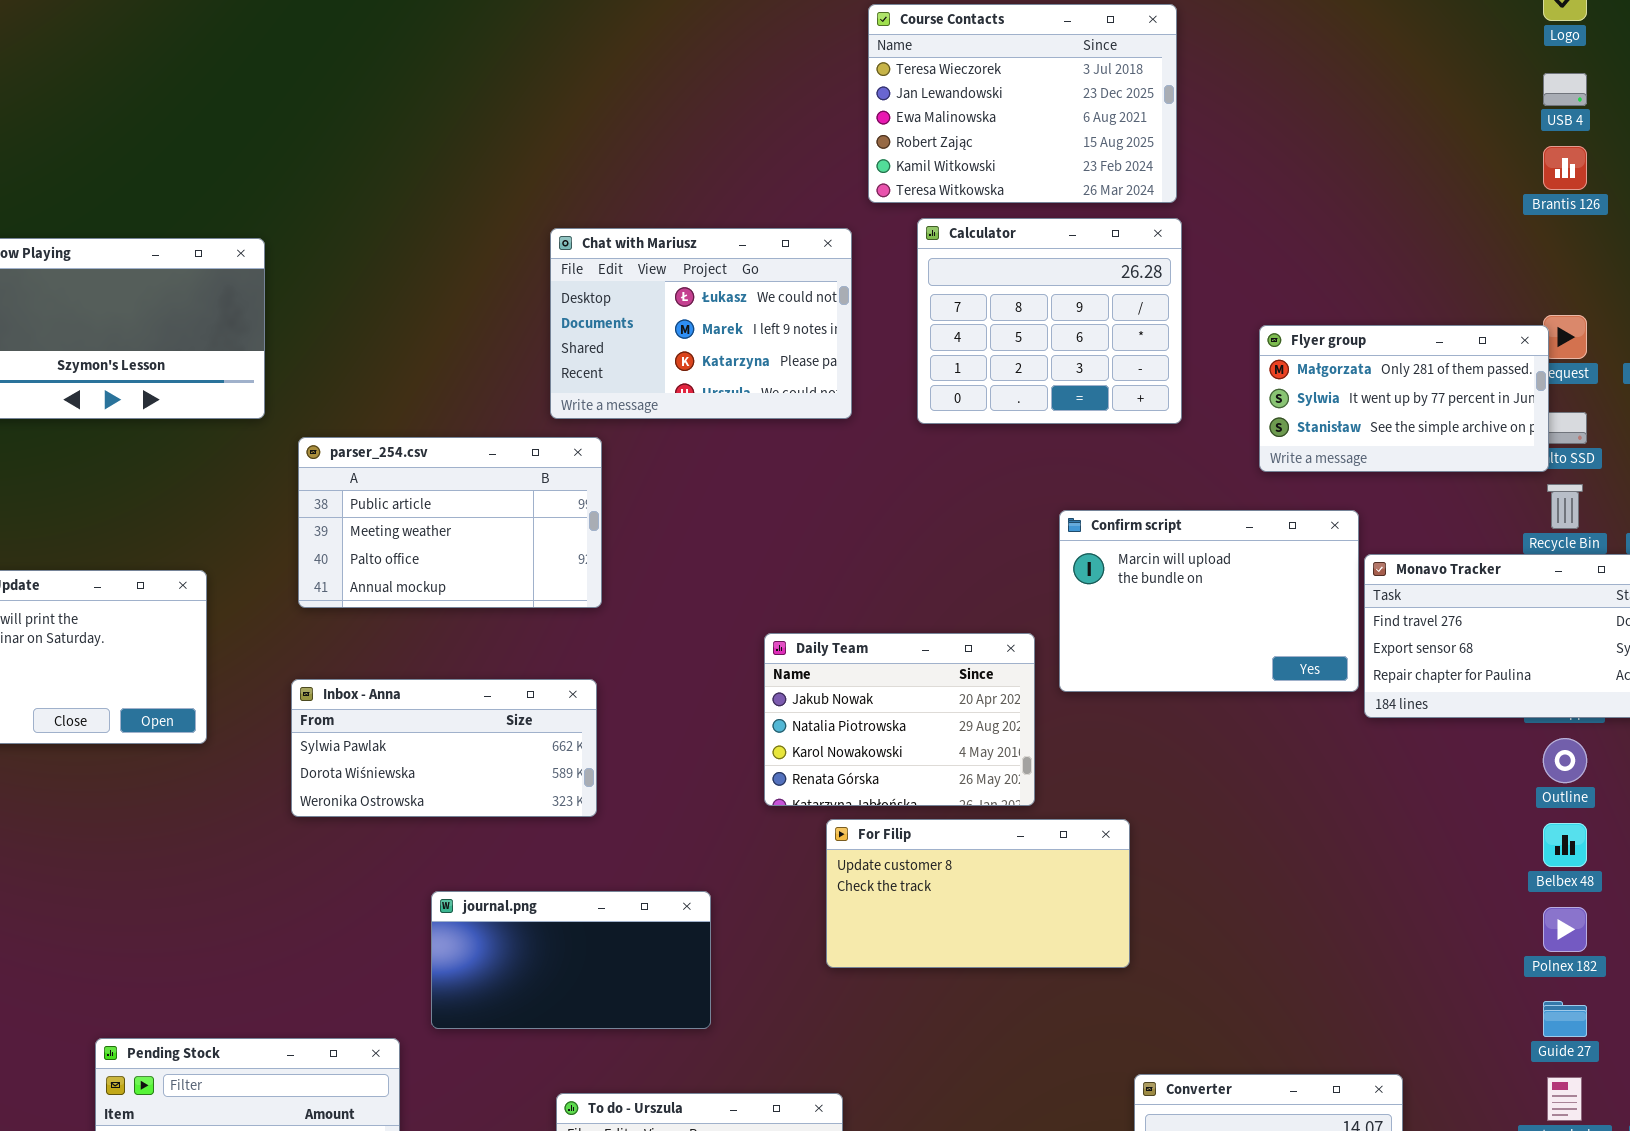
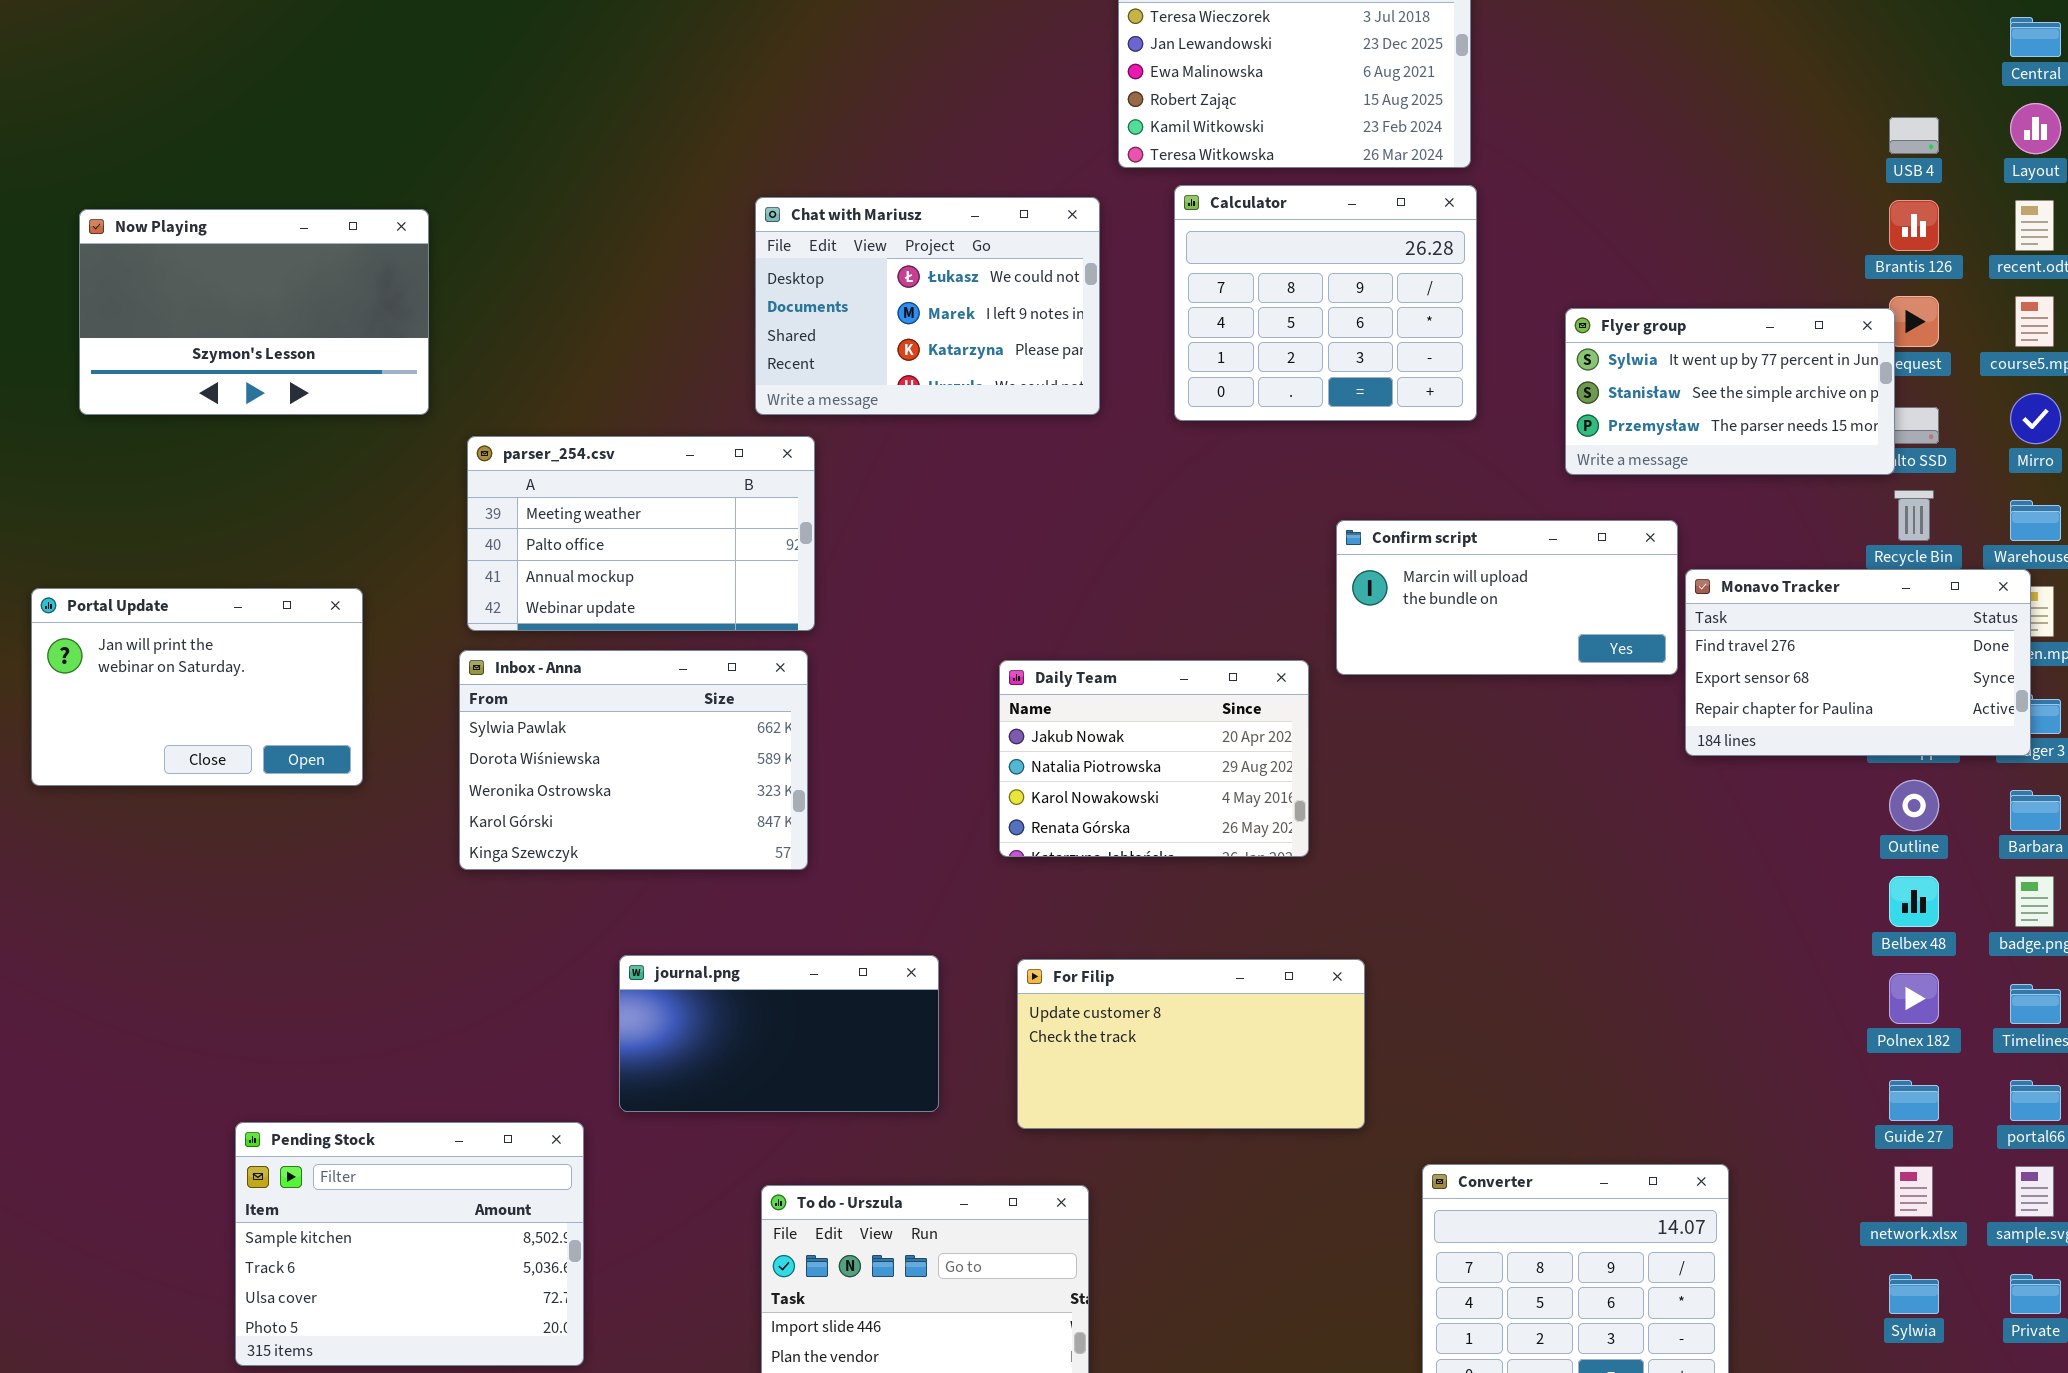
USB 4: [1543,73,1587,106] -> [1889,117,1939,154], moved
Brantis 126: [1543,146,1587,190] -> [1889,200,1939,251], moved
Flyer group: [1259,325,1549,472] -> [1565,308,1895,475], scrolled down 1 row
parser_254.csv: [298,437,602,608] -> [467,436,815,631], scrolled down 1 row
Confirm script: [1059,510,1359,692] -> [1336,520,1678,675], resized
Inbox - Anna: [291,679,597,817] -> [459,650,808,870], resized
For Filip: [826,819,1130,968] -> [1017,959,1365,1129], moved

